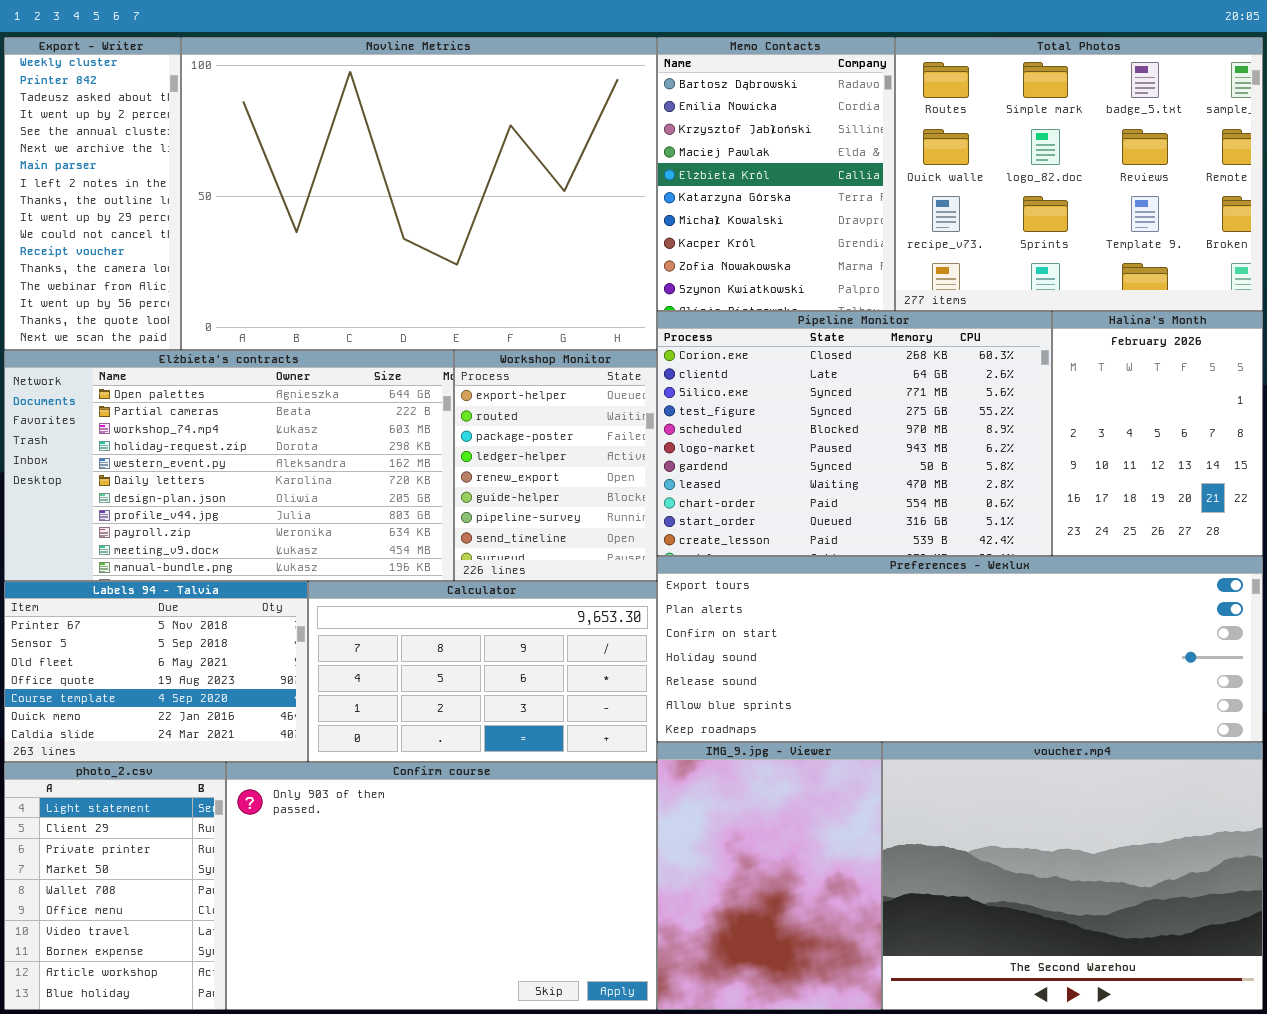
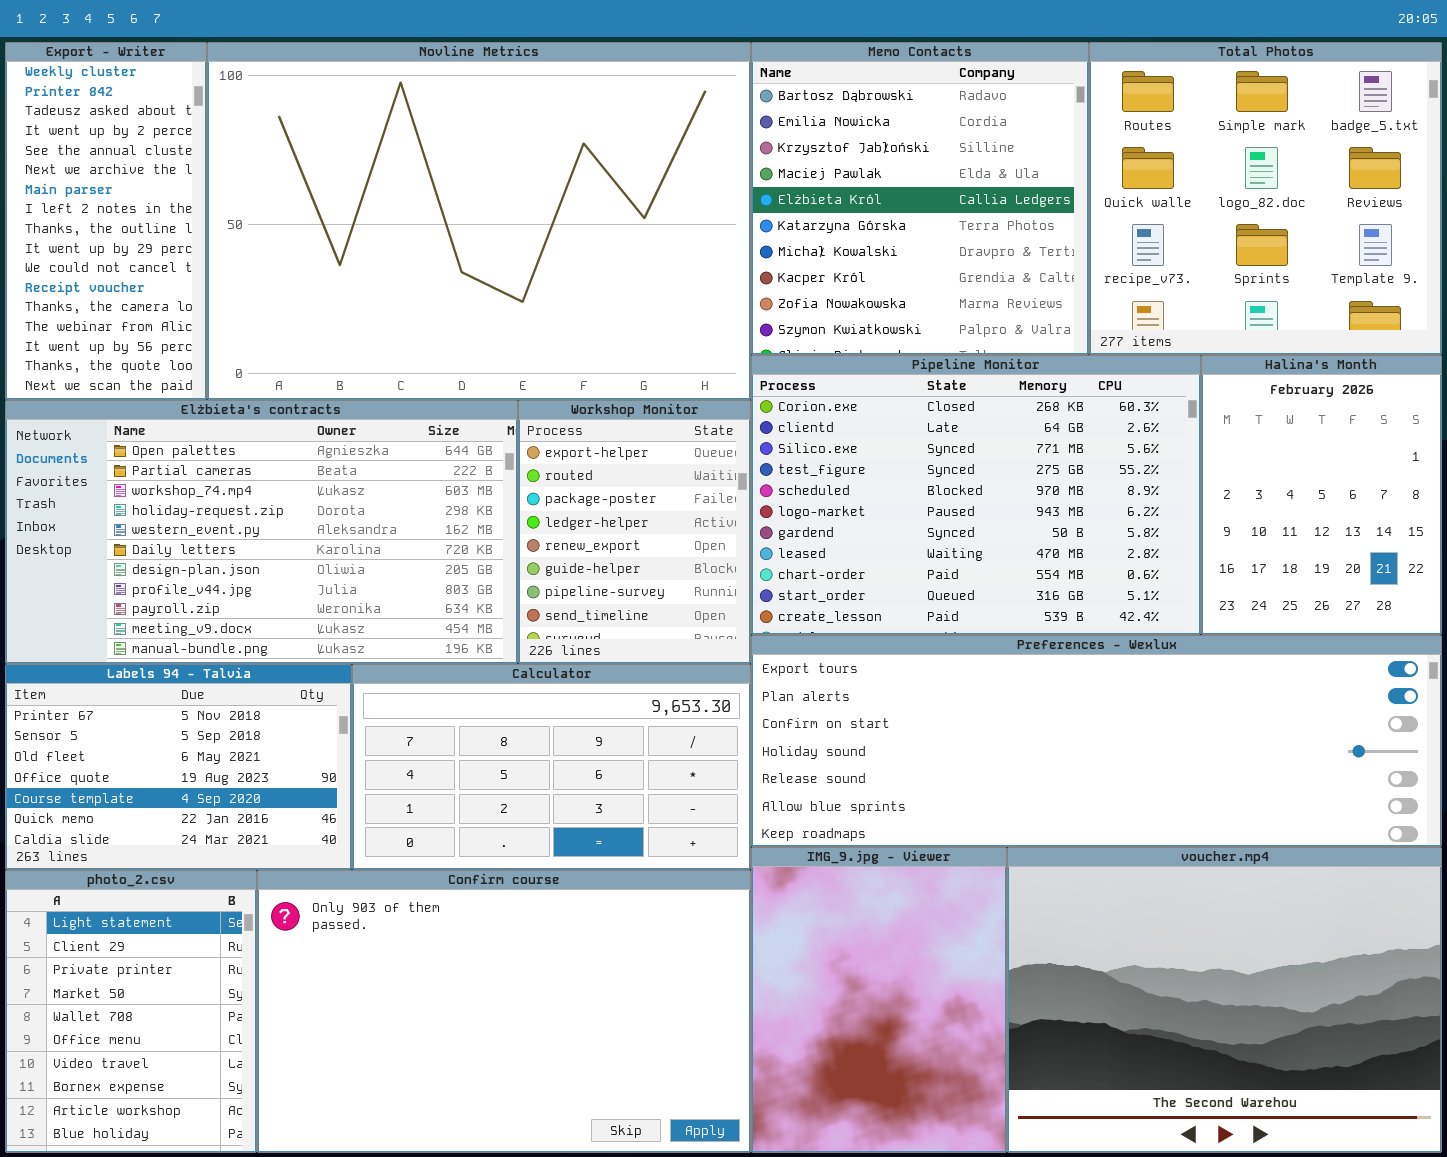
Memo Contacts: [657,37,895,311] -> [751,42,1089,355], resized
Total Photos: [895,37,1263,311] -> [1089,42,1442,355], resized

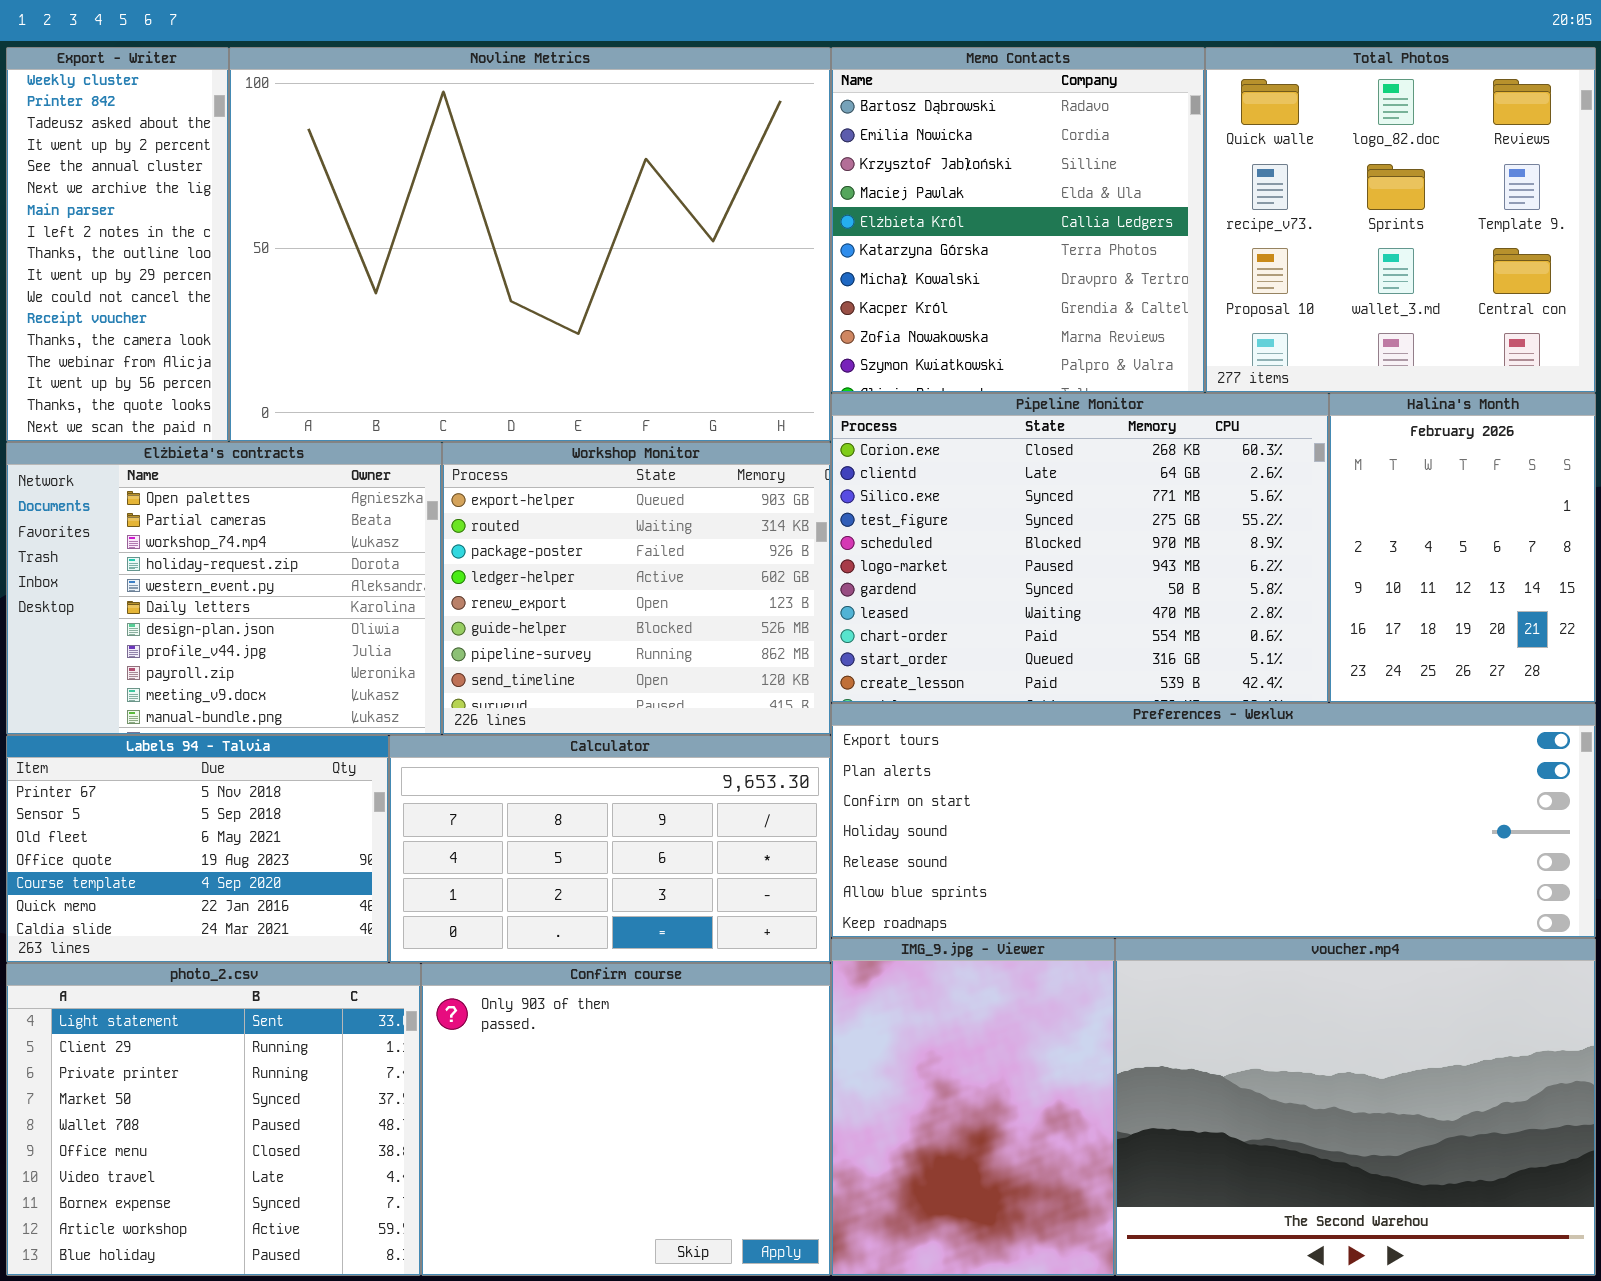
Total Photos: [1089,42,1442,355] -> [1205,47,1596,393], scrolled down 1 row
Elżbieta's contracts: [5,400,518,664] -> [6,442,442,735], resized
Workshop Monitor: [518,400,751,664] -> [442,442,831,735], resized
photo_2.csv: [5,870,257,1153] -> [6,963,421,1276], resized
Confirm course: [257,870,751,1153] -> [421,963,831,1276], resized

